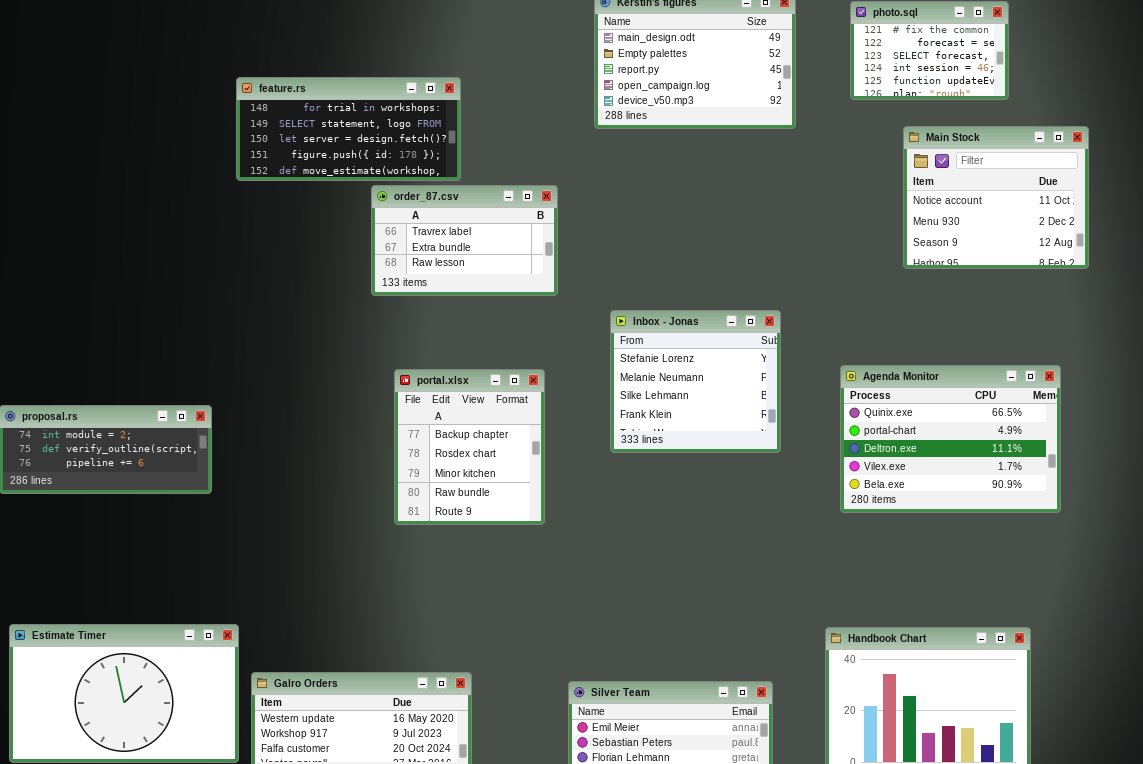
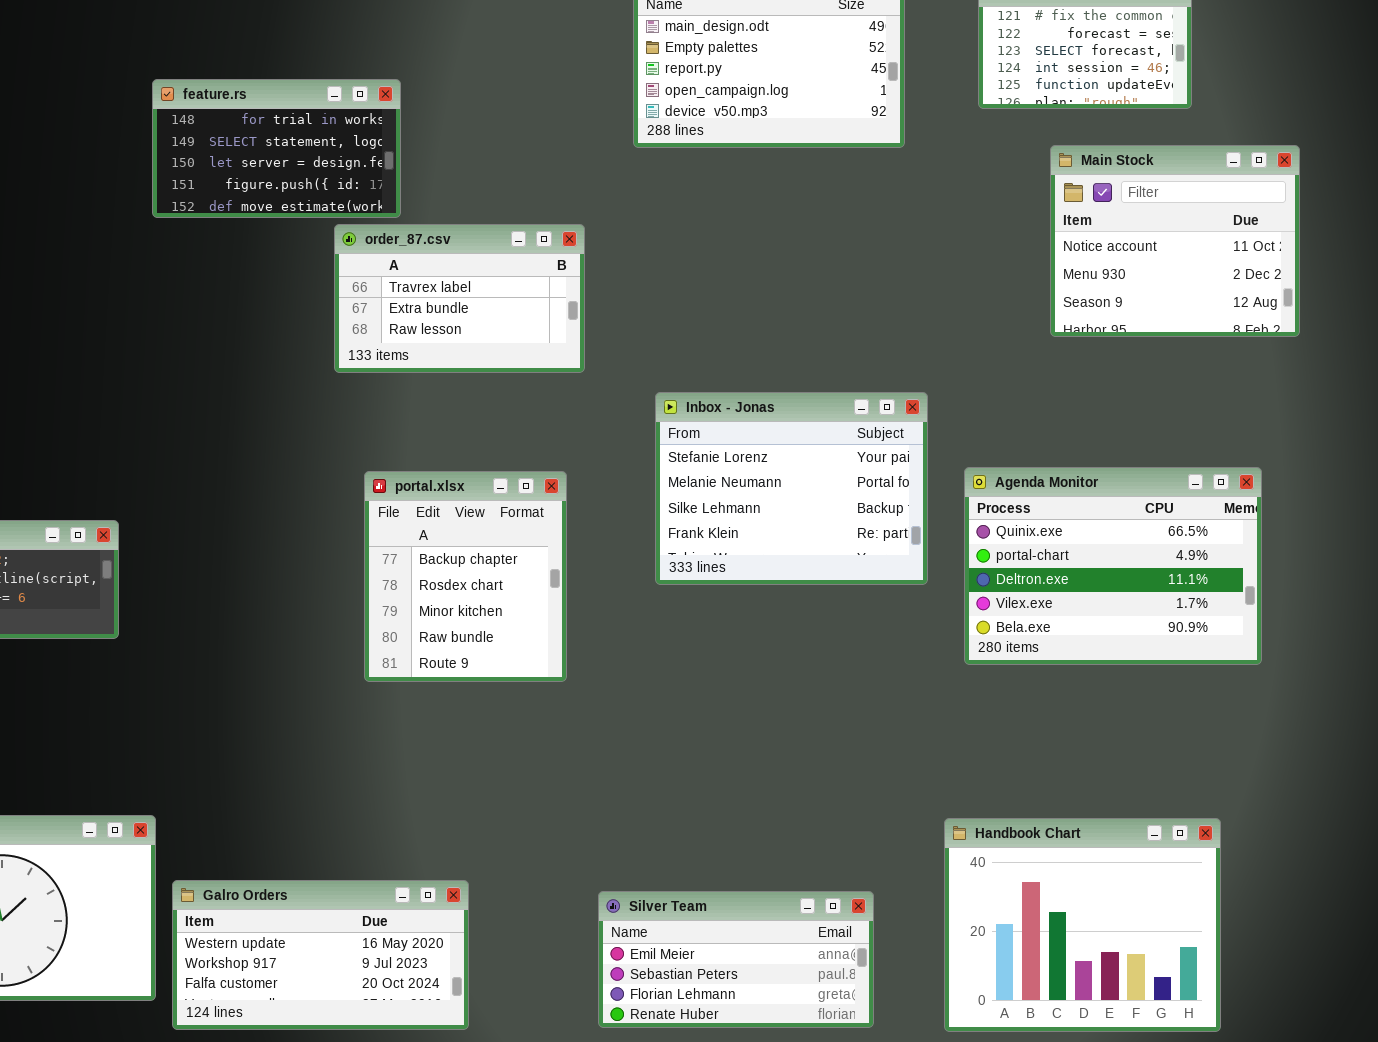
feature.rs: [236,77,461,181] -> [152,79,401,218], resized
Inbox - Jonas: [610,310,781,453] -> [655,392,928,585], resized

